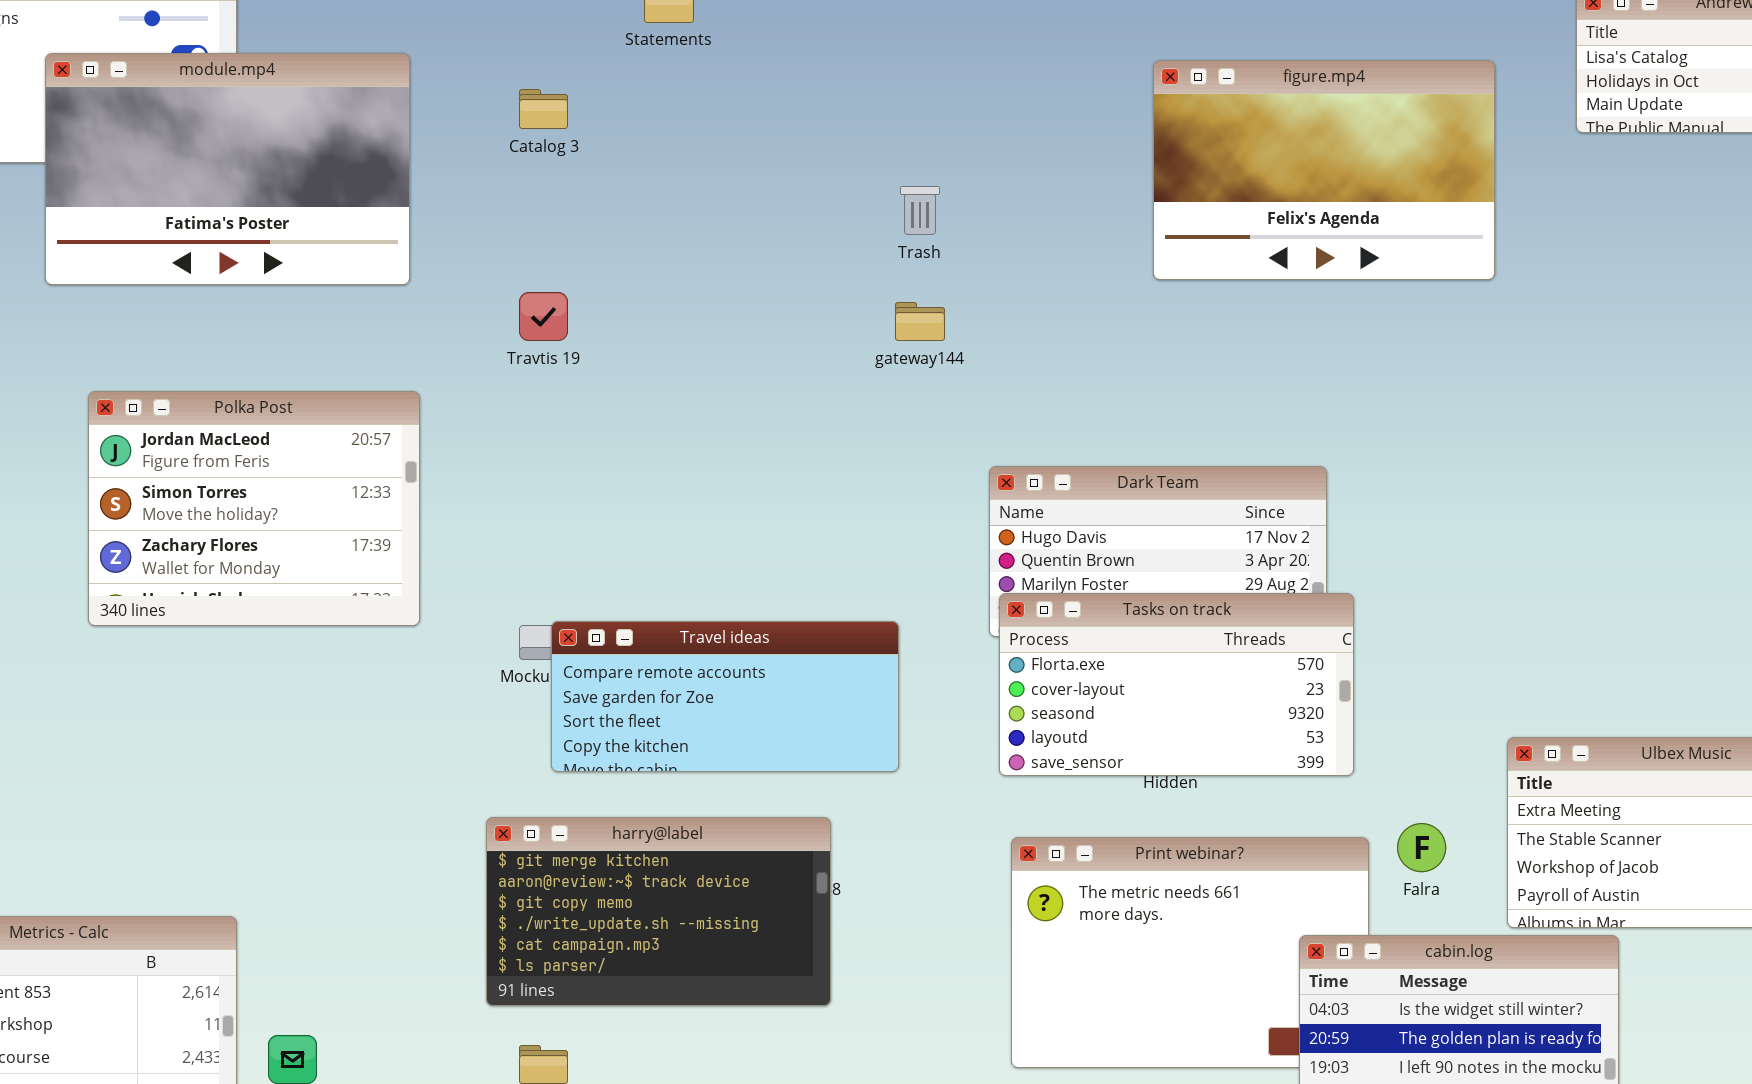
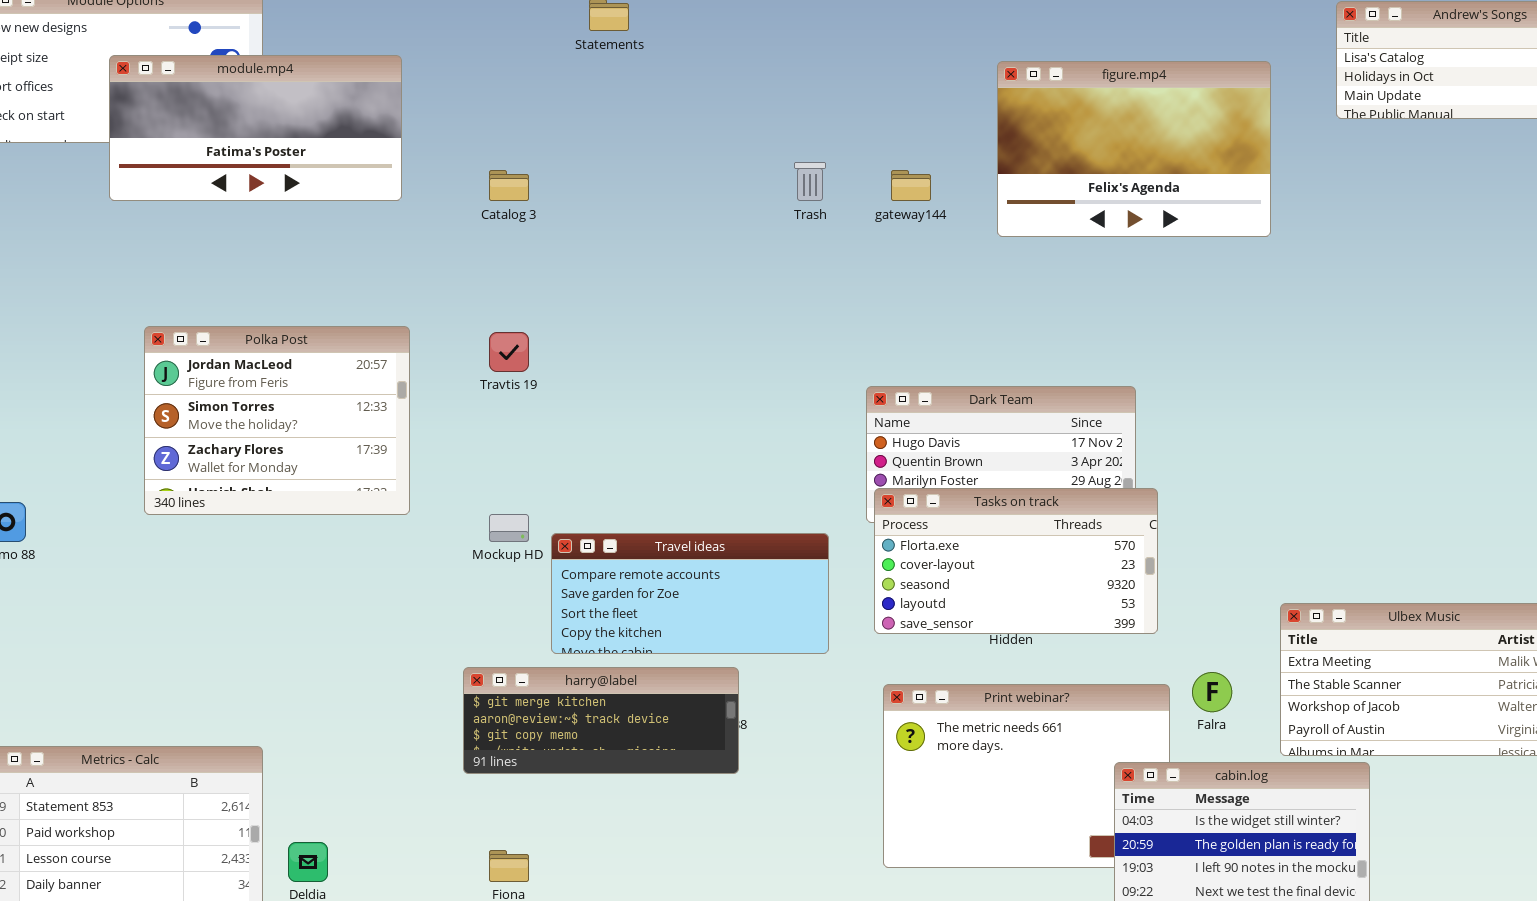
module.mp4: [45,53,410,285] -> [109,55,402,201], resized
Catalog 3: [519,89,568,129] -> [489,170,529,201], moved
Travtis 19: [519,292,568,341] -> [489,332,529,372], moved
gateway144: [895,302,945,341] -> [891,170,931,201], moved
Travel ideas: [551,621,899,772] -> [551,533,829,654], moved
harry@label: [486,817,831,1006] -> [463,667,739,774], resized

